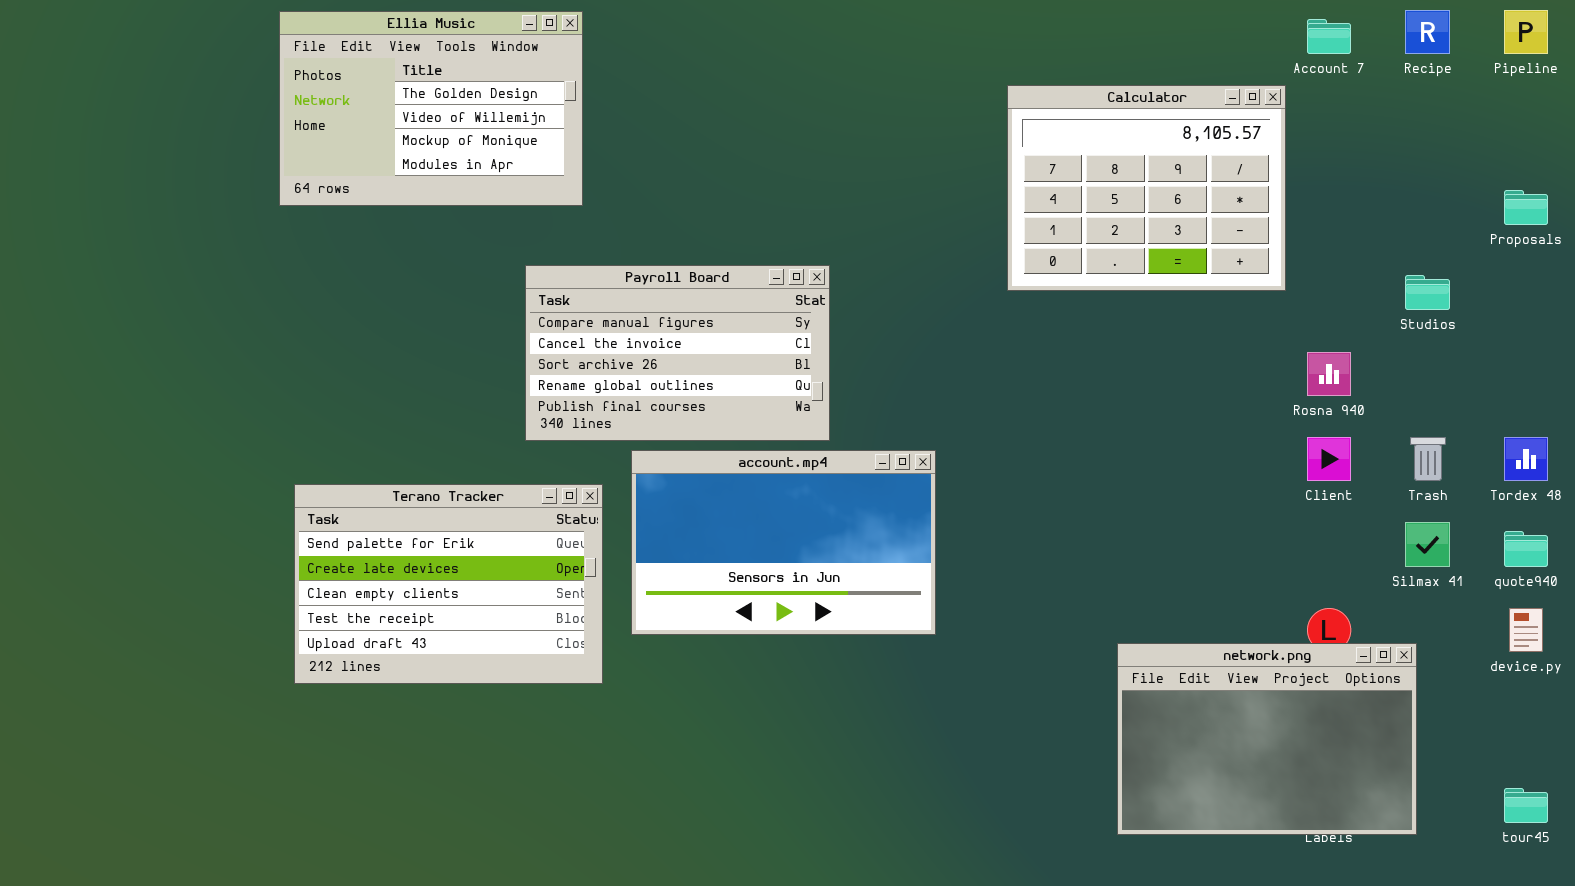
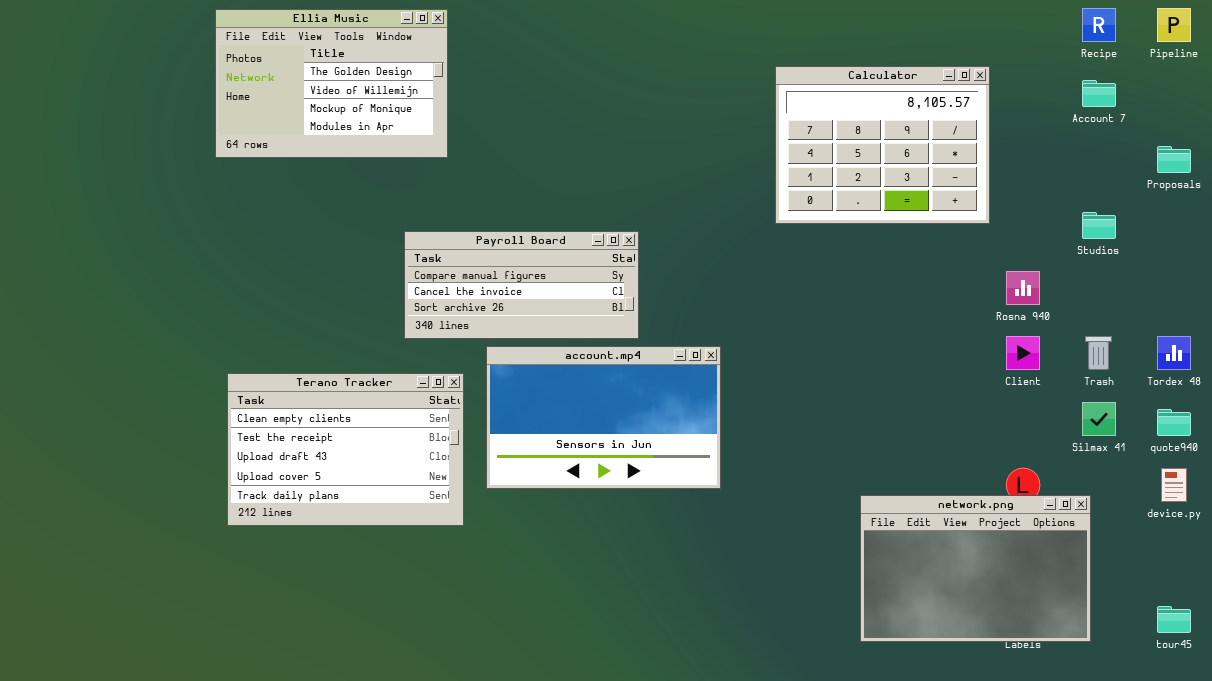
Account 7: [1307,19,1351,54] -> [1082,80,1116,107], moved
Payroll Board: [525,265,830,441] -> [404,231,639,339], resized
Terano Tracker: [294,484,603,684] -> [227,373,464,526], scrolled down 2 rows

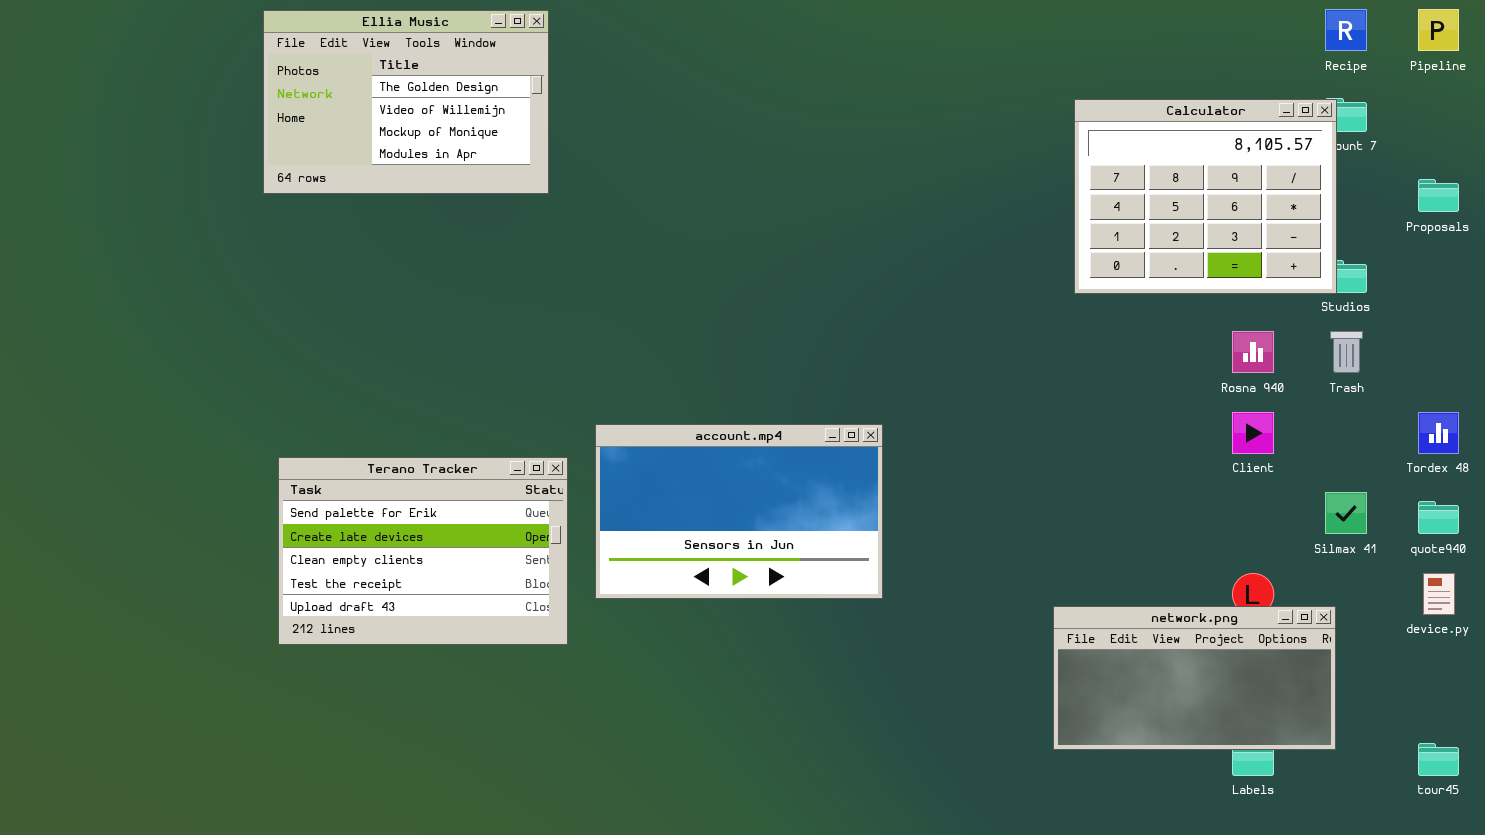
Calculator: [775,66,990,224] -> [1074,99,1337,294], moved
Payroll Board: [404,231,639,339] -> none, closed
Trash: [1085,336,1112,370] -> [1330,331,1363,373], moved
Terano Tracker: [227,373,464,526] -> [278,457,568,645], scrolled up 2 rows
network.png: [860,495,1091,642] -> [1053,606,1336,750], resized

